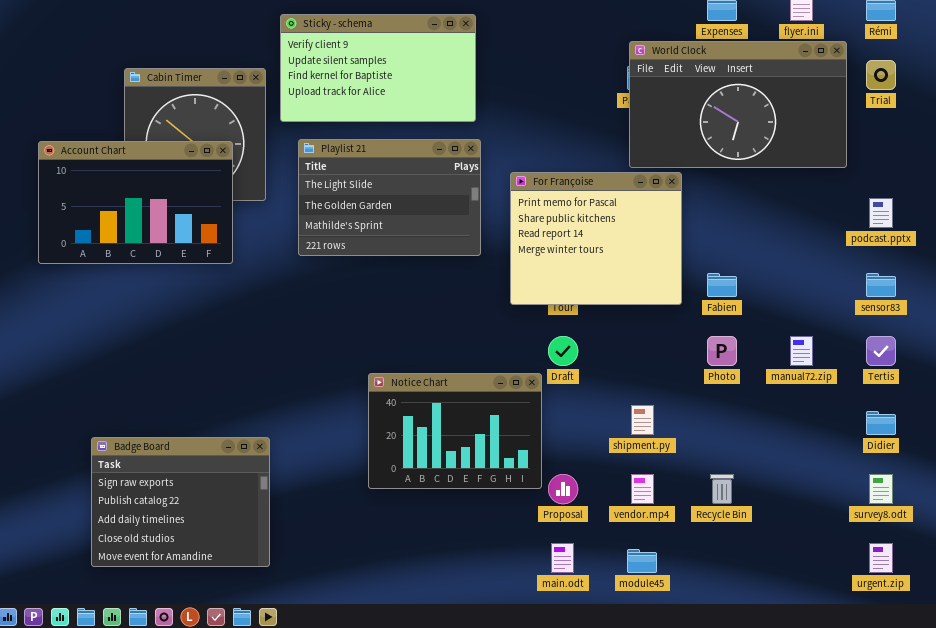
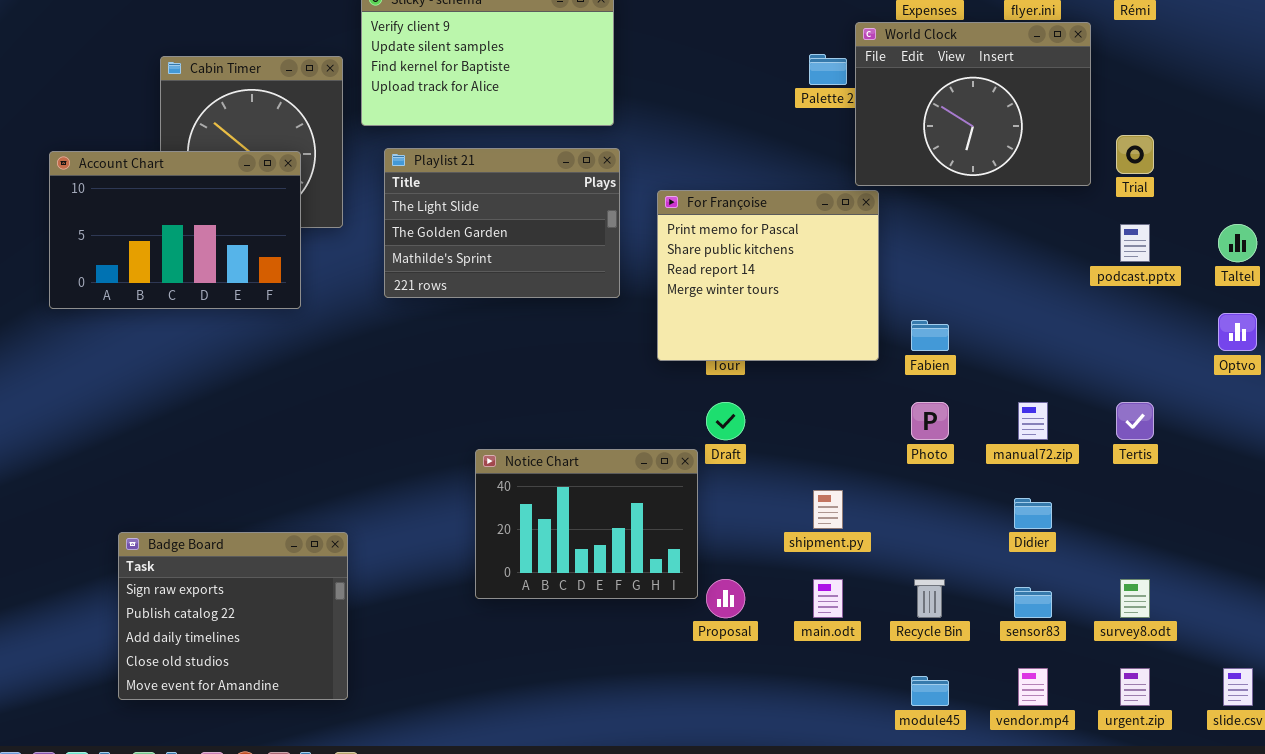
World Clock: [629,41,847,168] -> [855,22,1091,186], resized
Trial: [866,60,896,90] -> [1116,135,1154,174], moved
sensor83: [866,273,896,297] -> [1014,587,1052,618], moved
Didier: [866,411,896,435] -> [1014,498,1052,529], moved
vendor.mp4: [631,474,654,504] -> [1018,668,1048,706], moved
main.odt: [551,543,574,573] -> [813,579,843,618], moved
module45: [627,549,657,573] -> [911,676,949,706], moved

